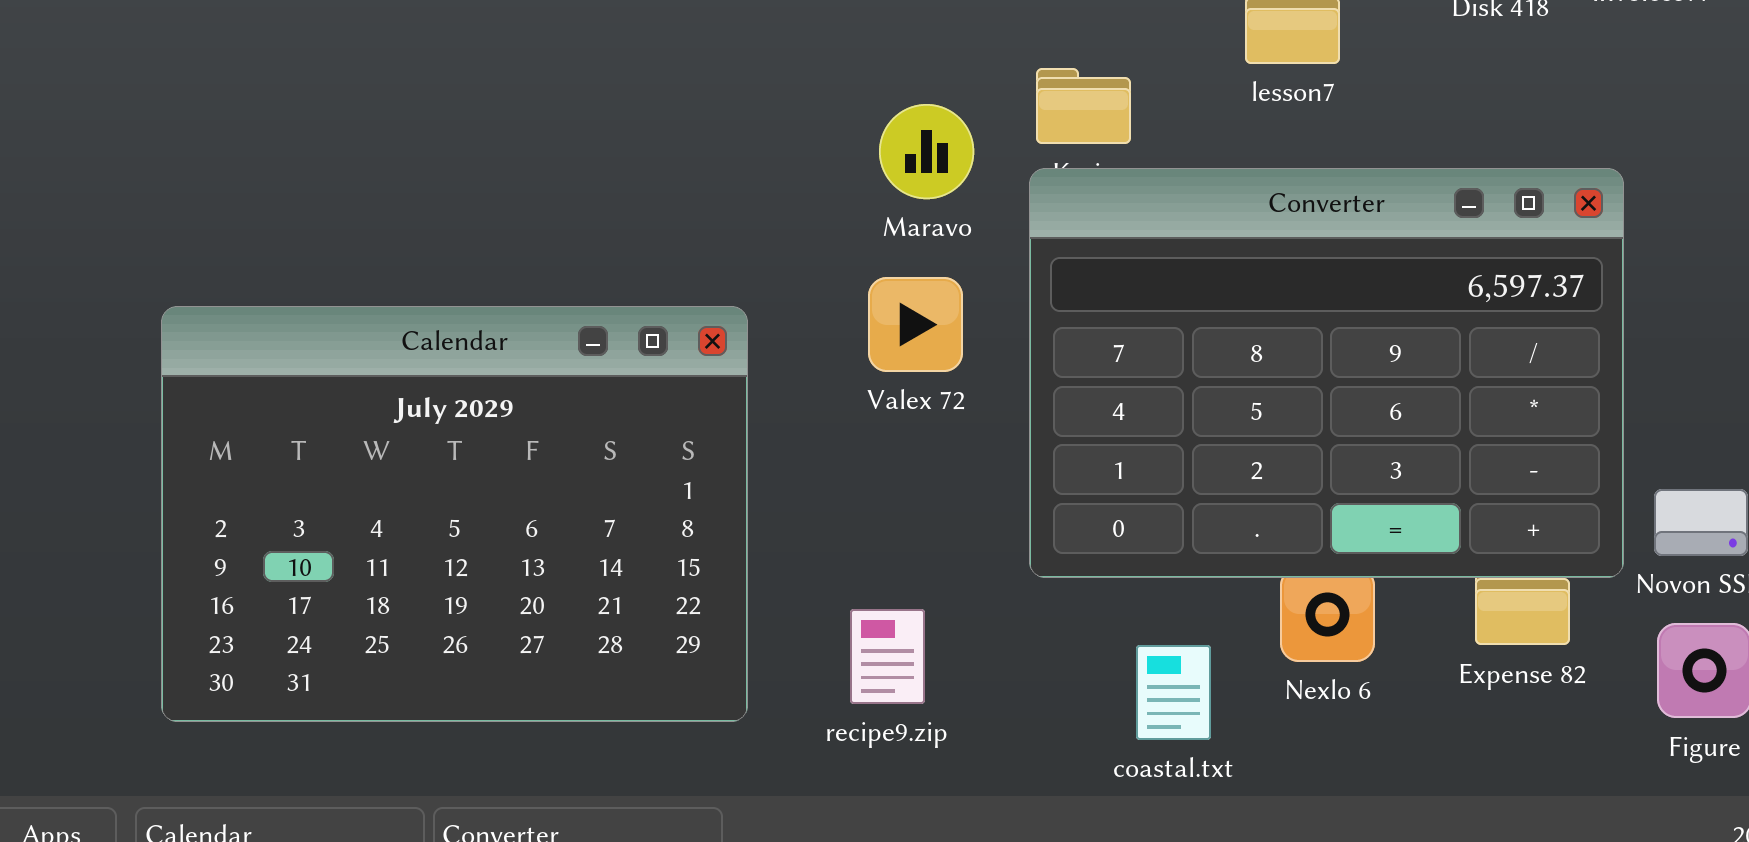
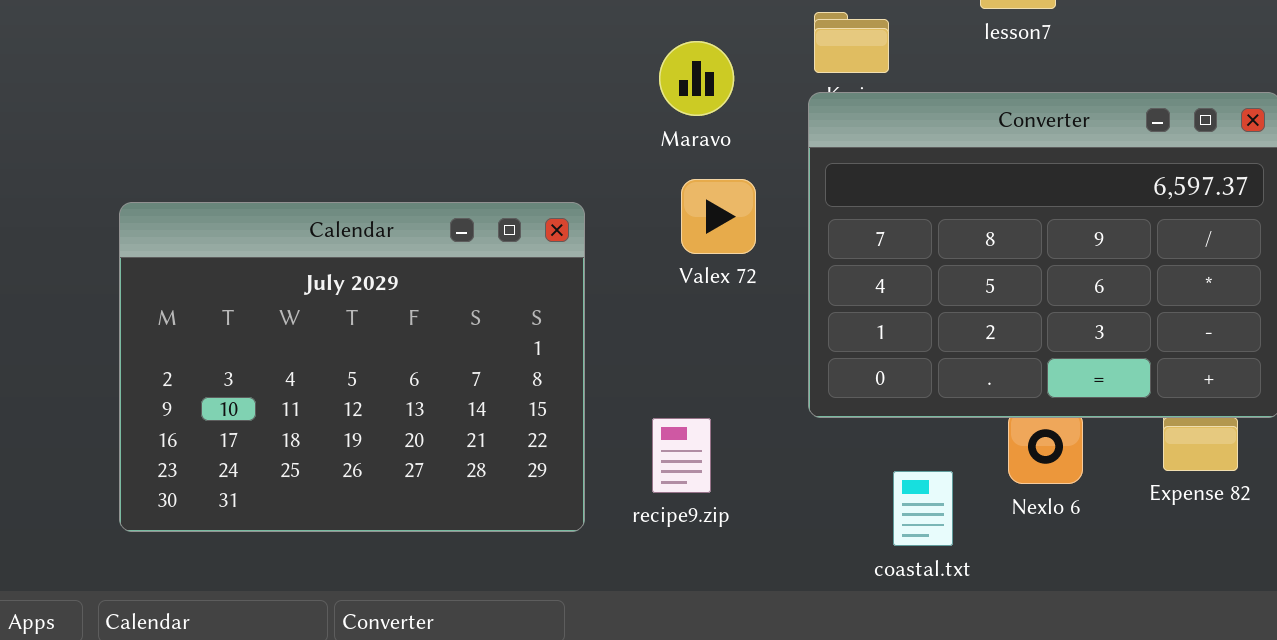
Maravo: [879,104,974,199] -> [659,41,734,116], moved
recipe9.zip: [850,609,925,704] -> [652,418,711,493], moved

